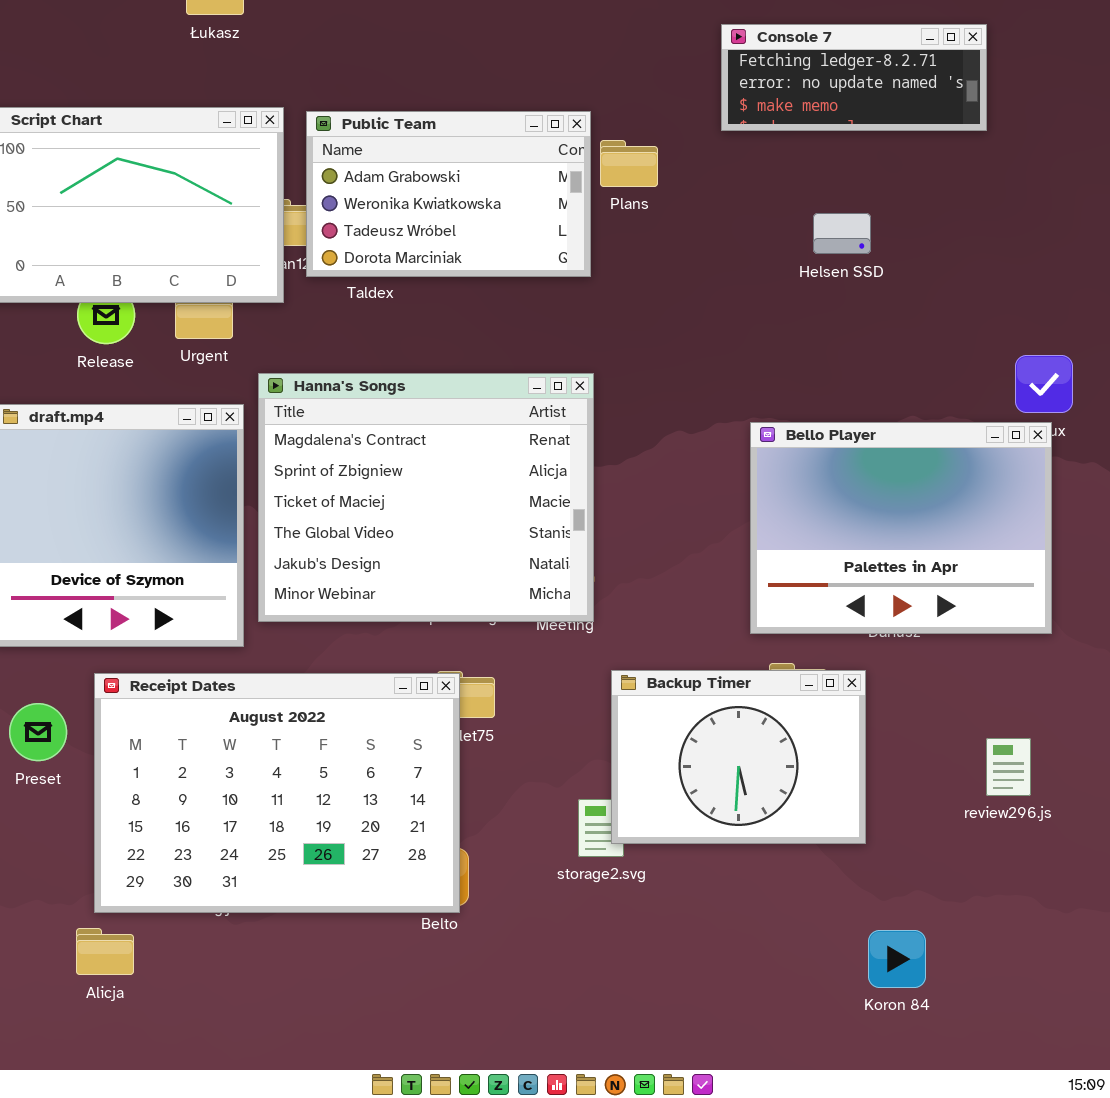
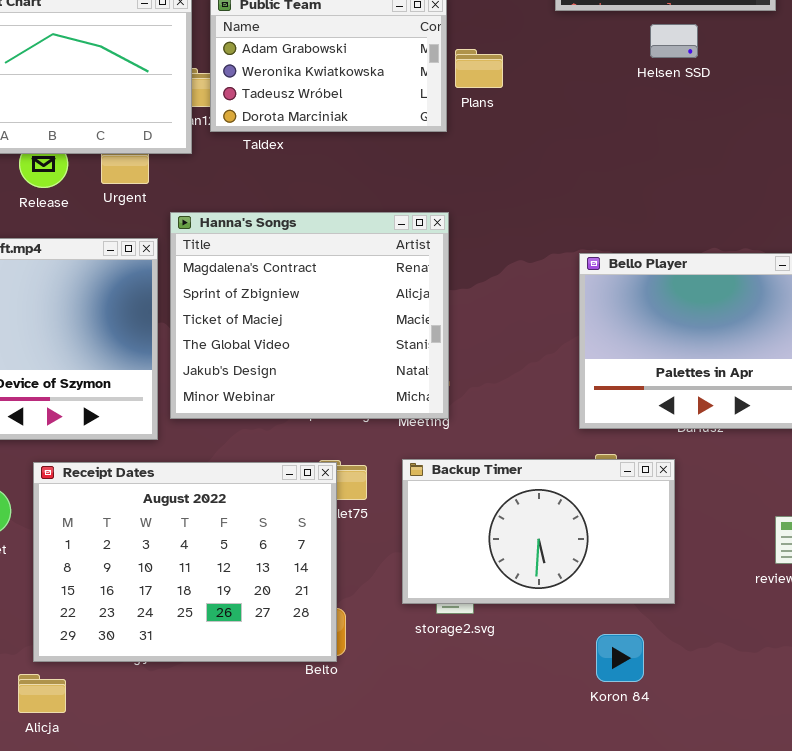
Plans: [600,140,658,187] -> [455,49,503,88], moved
Helsen SSD: [813,213,871,254] -> [650,24,698,58], moved
Backup Timer: [611,670,866,844] -> [402,459,675,604], resized
Koron 84: [868,930,926,988] -> [596,634,644,682], moved

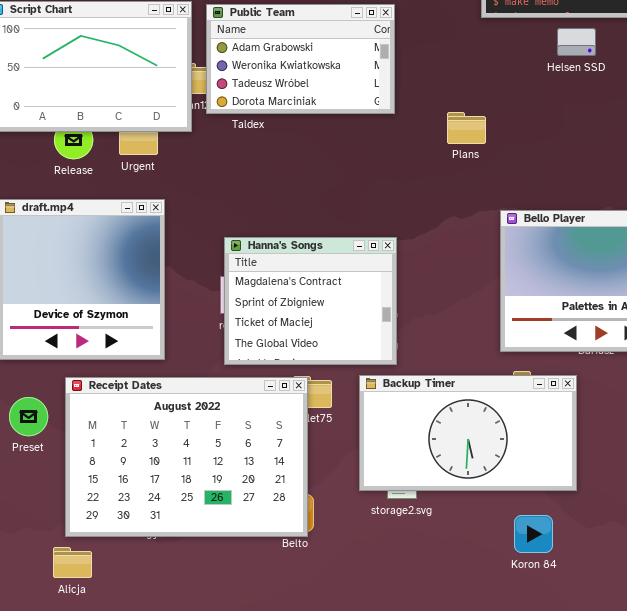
Plans: [455,49,503,88] -> [447,112,486,144], moved
Hanna's Songs: [170,212,449,419] -> [224,237,397,365], moved, resized

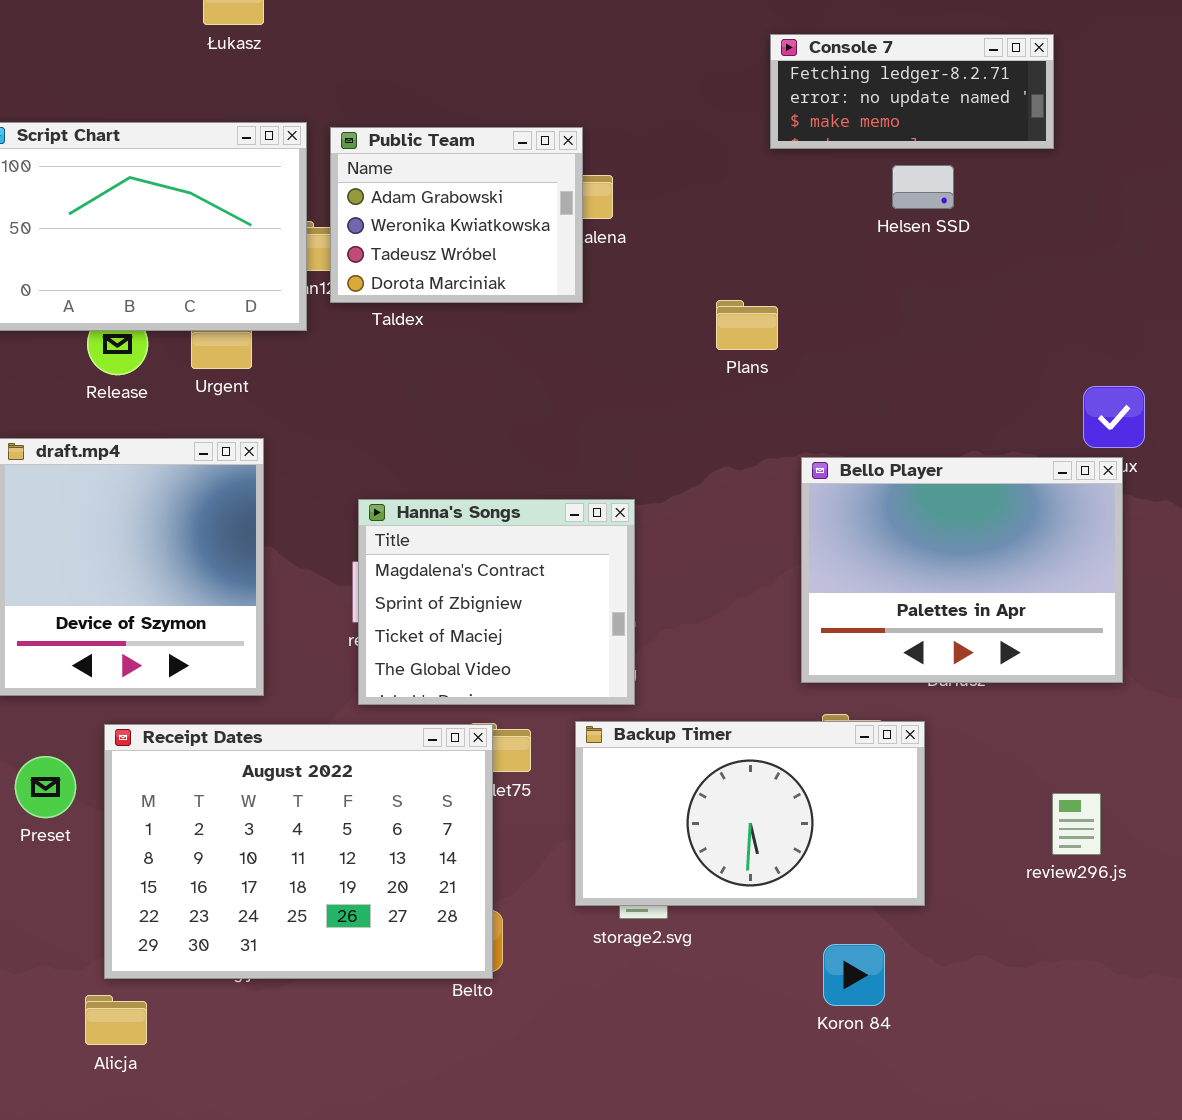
Public Team: [206,4,395,114] -> [330,127,583,303], resized

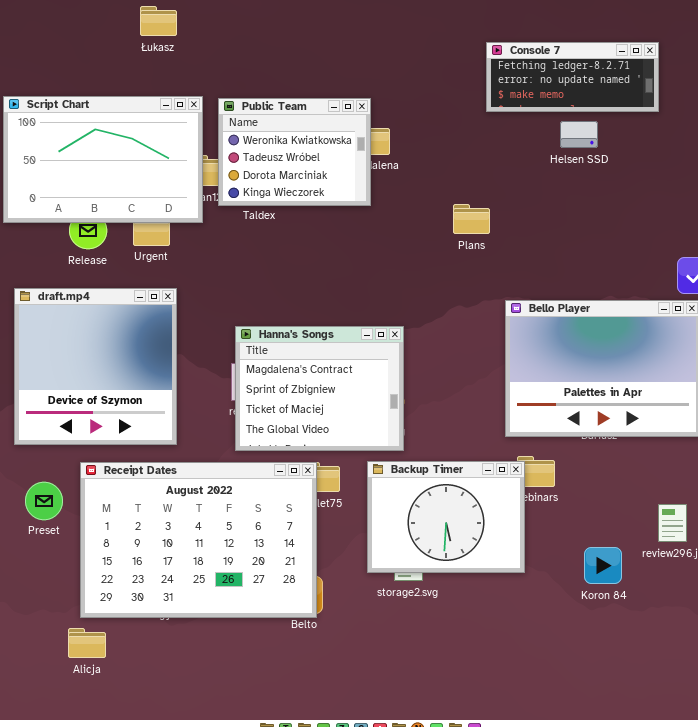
Public Team: [330,127,583,303] -> [218,98,371,206], scrolled down 1 row
Backup Timer: [575,721,925,906] -> [367,461,525,573], resized
Koron 84: [823,944,885,1006] -> [584,547,622,584], moved

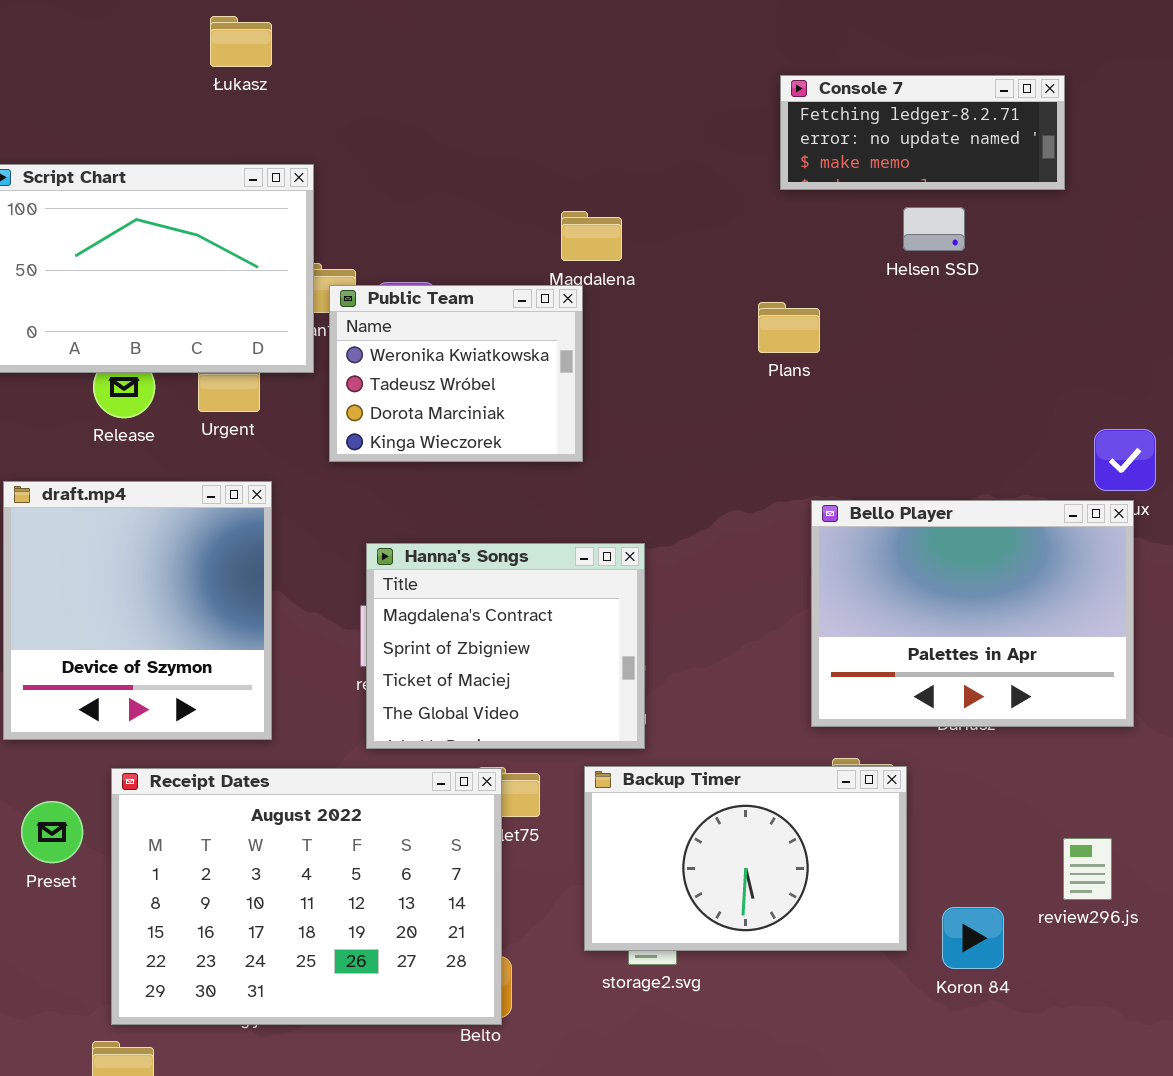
Public Team: [218,98,371,206] -> [329,285,583,462], moved
Plans: [453,204,490,234] -> [758,302,820,353], moved
Backup Timer: [367,461,525,573] -> [584,766,907,951], resized

